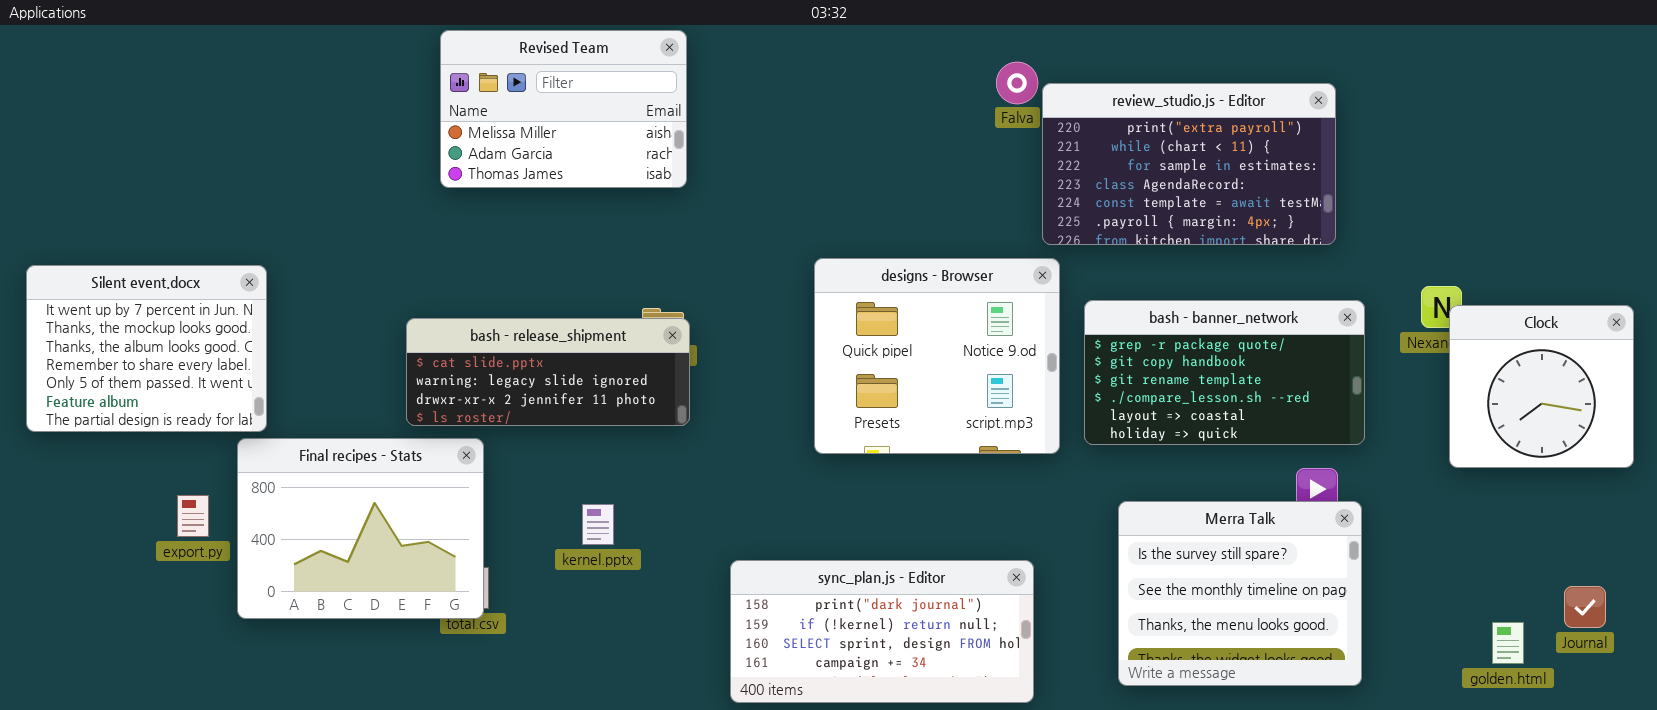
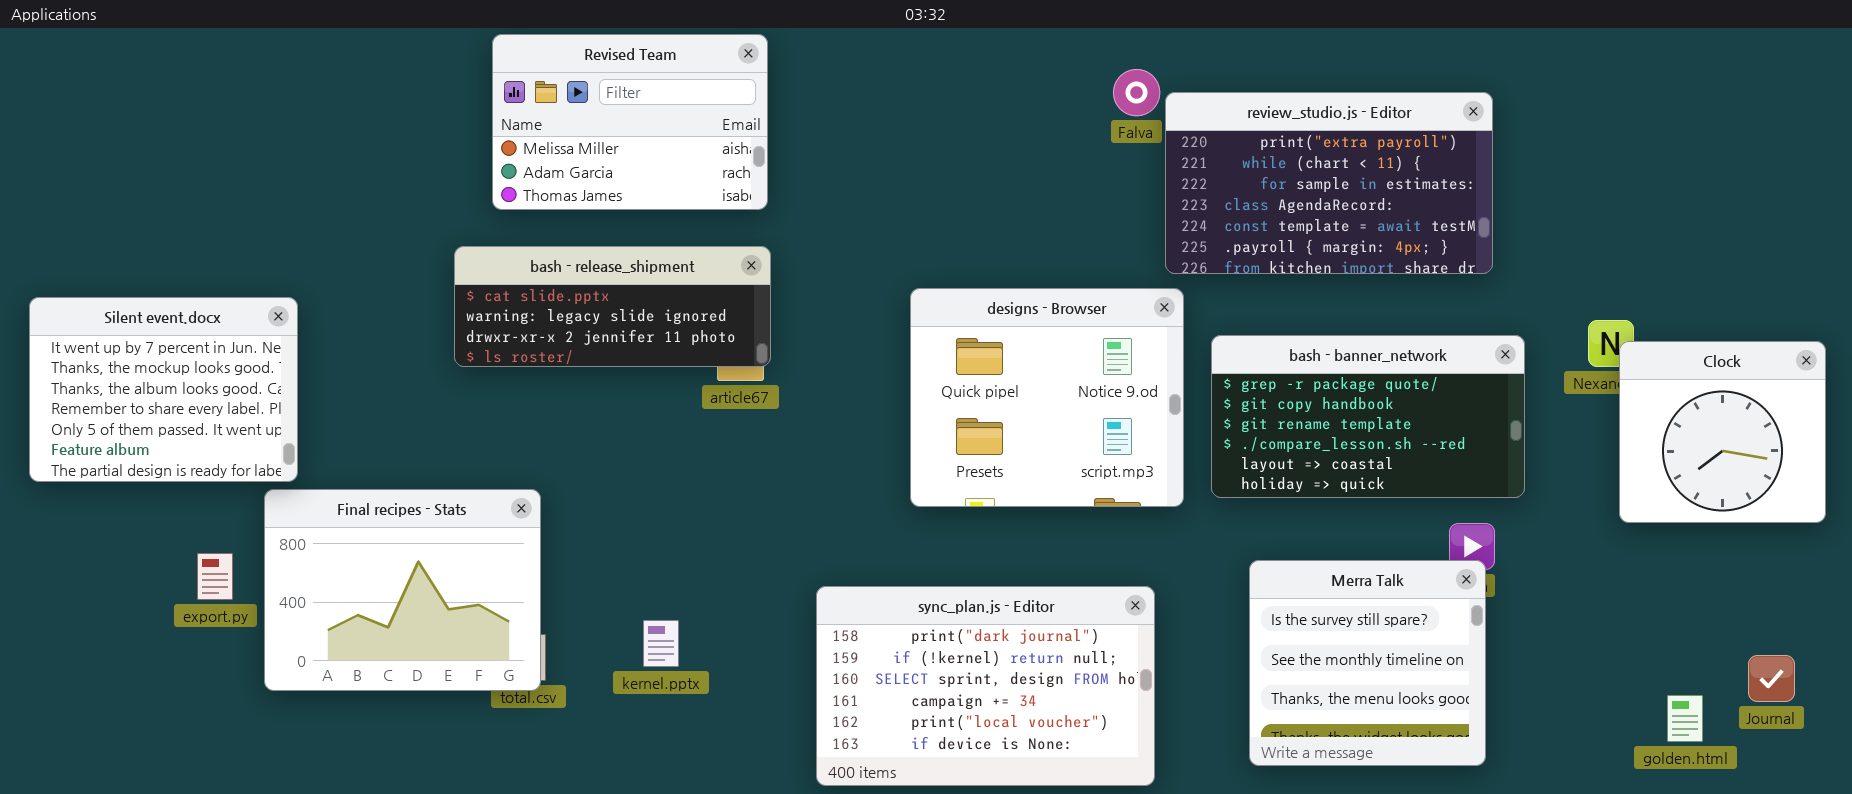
bash - release_shipment: [406,318,690,426] -> [454,246,771,367], moved
Merra Talk: [1118,501,1362,686] -> [1249,560,1486,766], resized
kernel.pptx: [582,504,614,545] -> [643,620,679,667], moved
sync_plan.js - Editor: [730,560,1034,703] -> [816,586,1155,786], resized

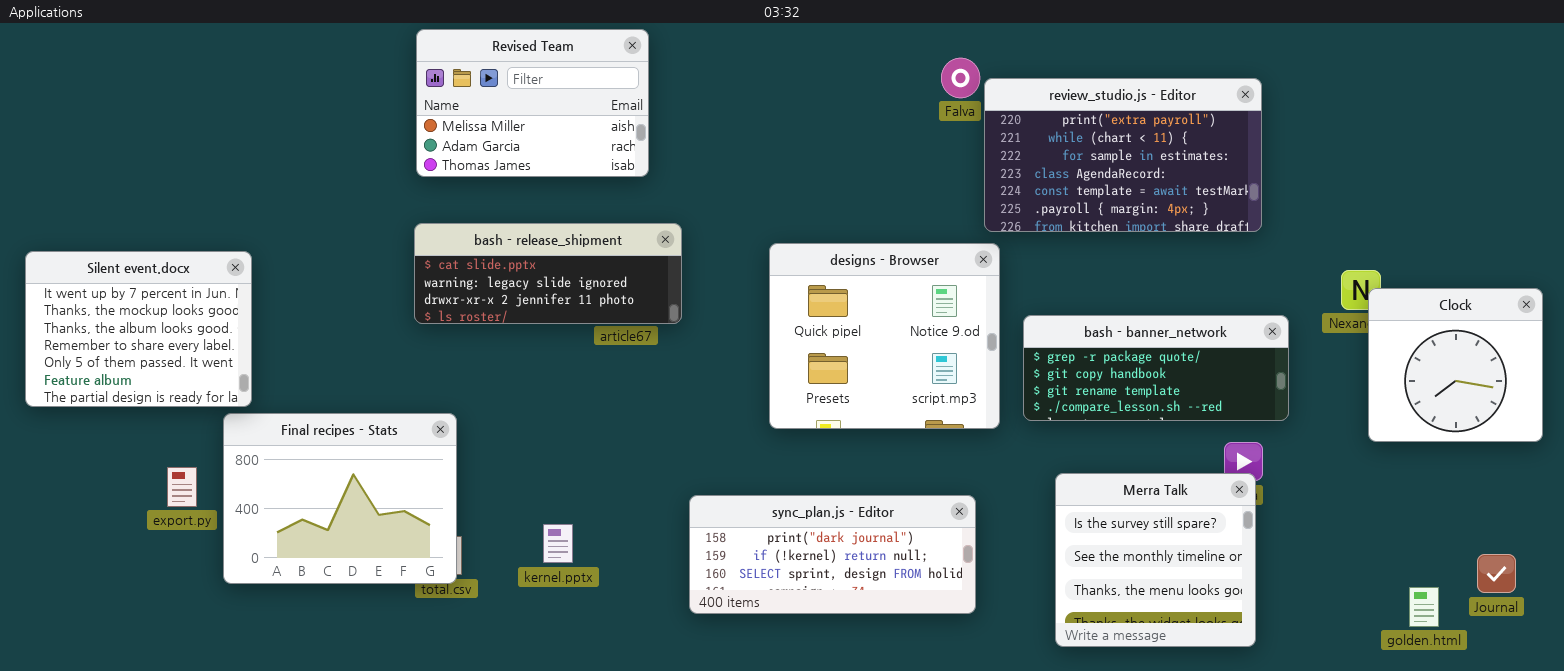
bash - release_shipment: [454,246,771,367] -> [414,223,682,324], moved
bash - banner_network: [1211,335,1525,498] -> [1023,315,1289,421], resized
sync_plan.js - Editor: [816,586,1155,786] -> [689,495,976,614], resized

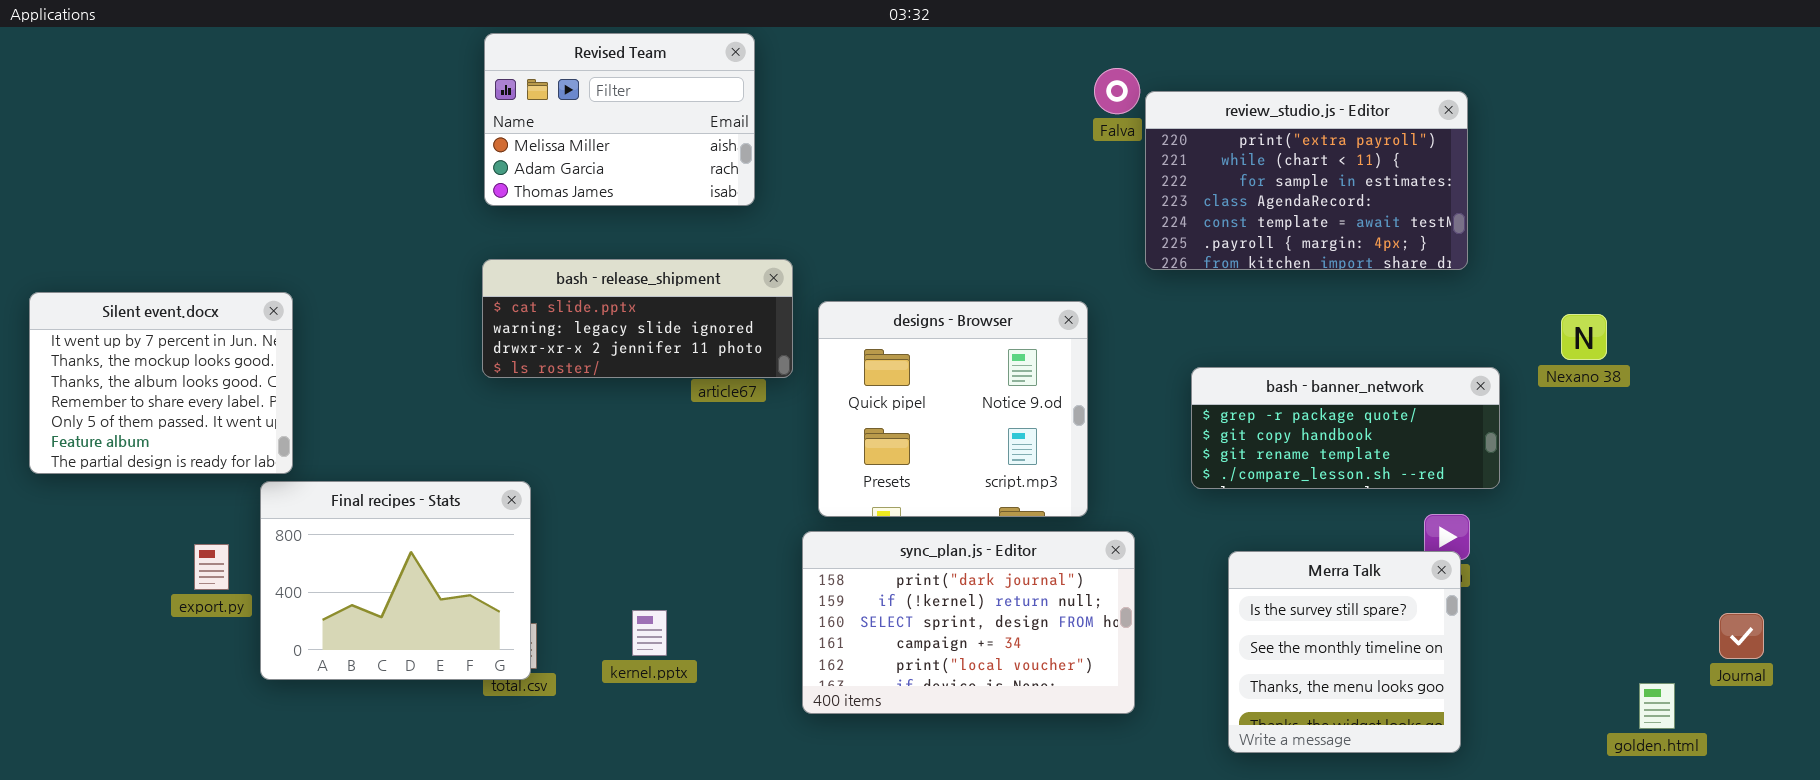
designs - Browser: [769,243,1000,429] -> [818,301,1088,517], moved
Clock: [1368,288,1543,442] -> none, closed
sync_plan.js - Editor: [689,495,976,614] -> [802,531,1135,714], resized
Journal: [1477,554,1516,593] -> [1719,613,1764,659], moved

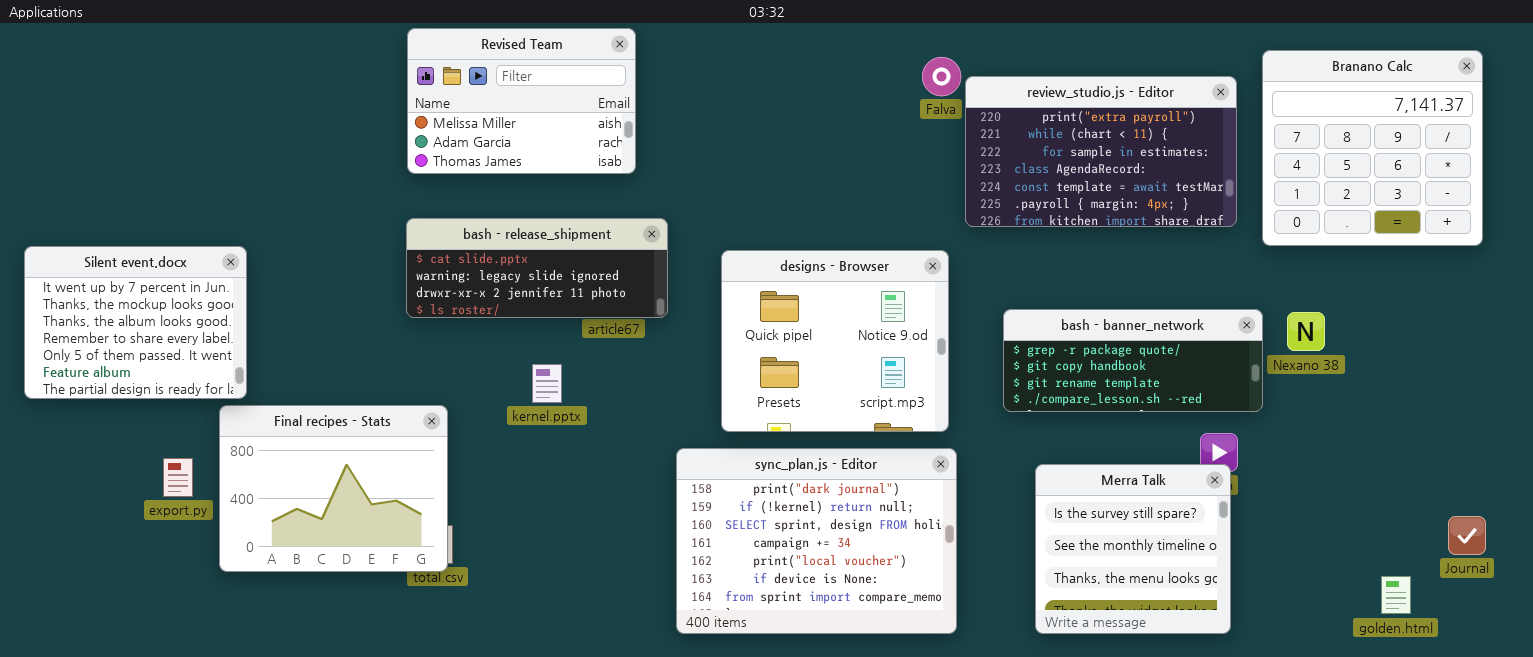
Branano Calc: none -> [1262,50,1483,246], opened
designs - Browser: [818,301,1088,517] -> [721,250,949,432], moved
Nexano 38: [1561,314,1607,360] -> [1287,312,1325,351], moved
sync_plan.js - Editor: [802,531,1135,714] -> [676,448,957,634], resized
kernel.pptx: [632,610,667,656] -> [532,364,562,403], moved

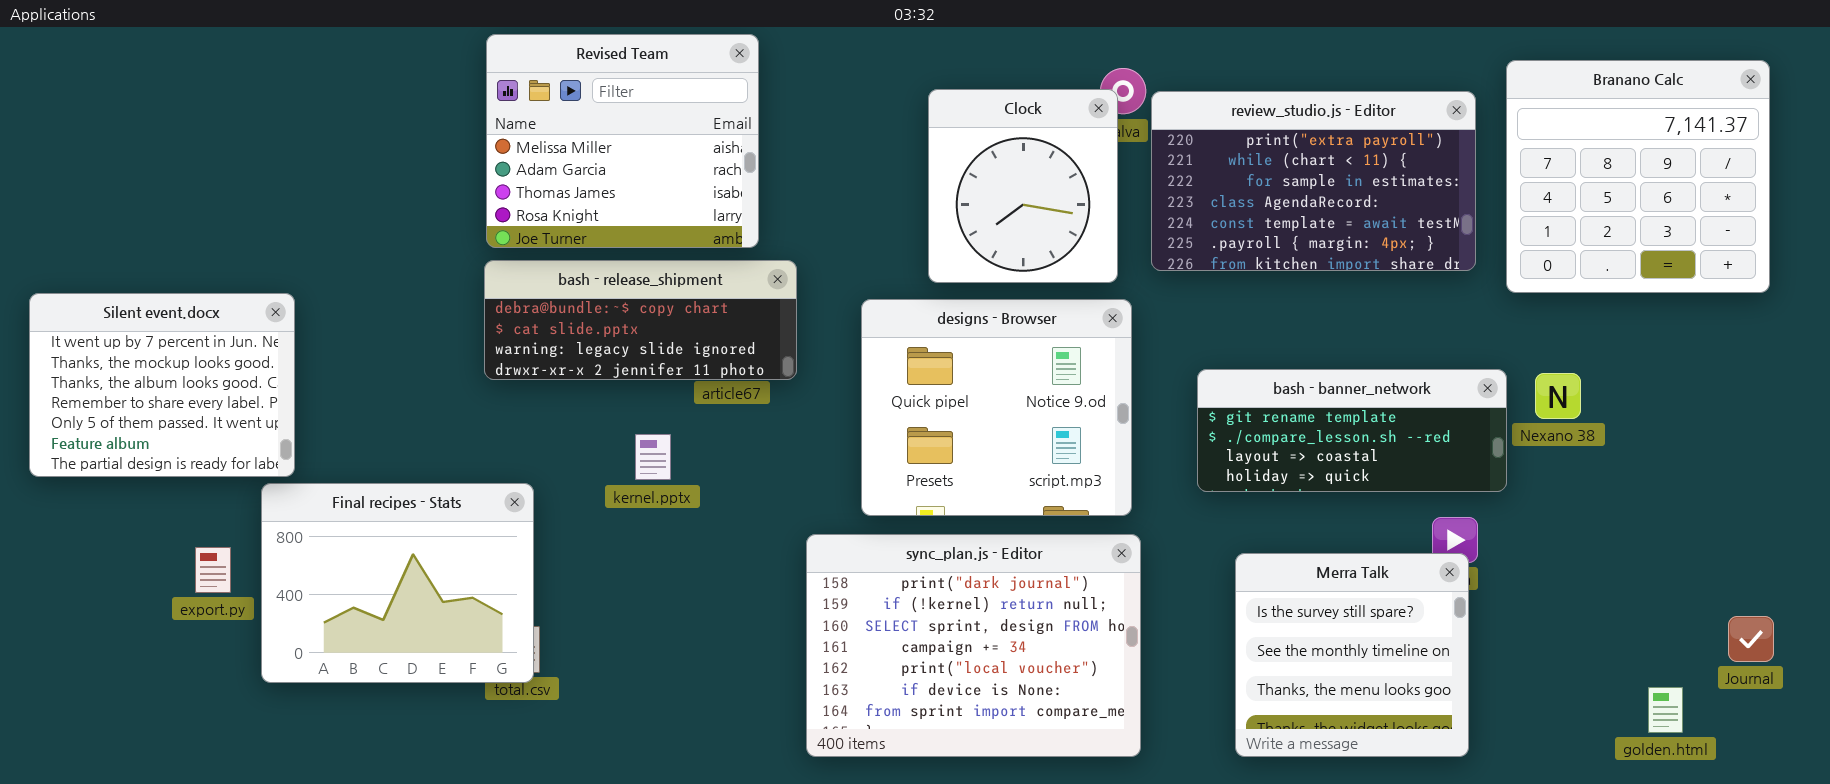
Revised Team: [407,28,636,174] -> [486,34,759,248], resized
Clock: none -> [928,89,1118,283], opened
bash - release_shipment: [406,218,668,318] -> [484,260,797,380], scrolled up 1 row
bash - banner_network: [1003,309,1263,412] -> [1197,369,1507,492], scrolled down 2 rows

